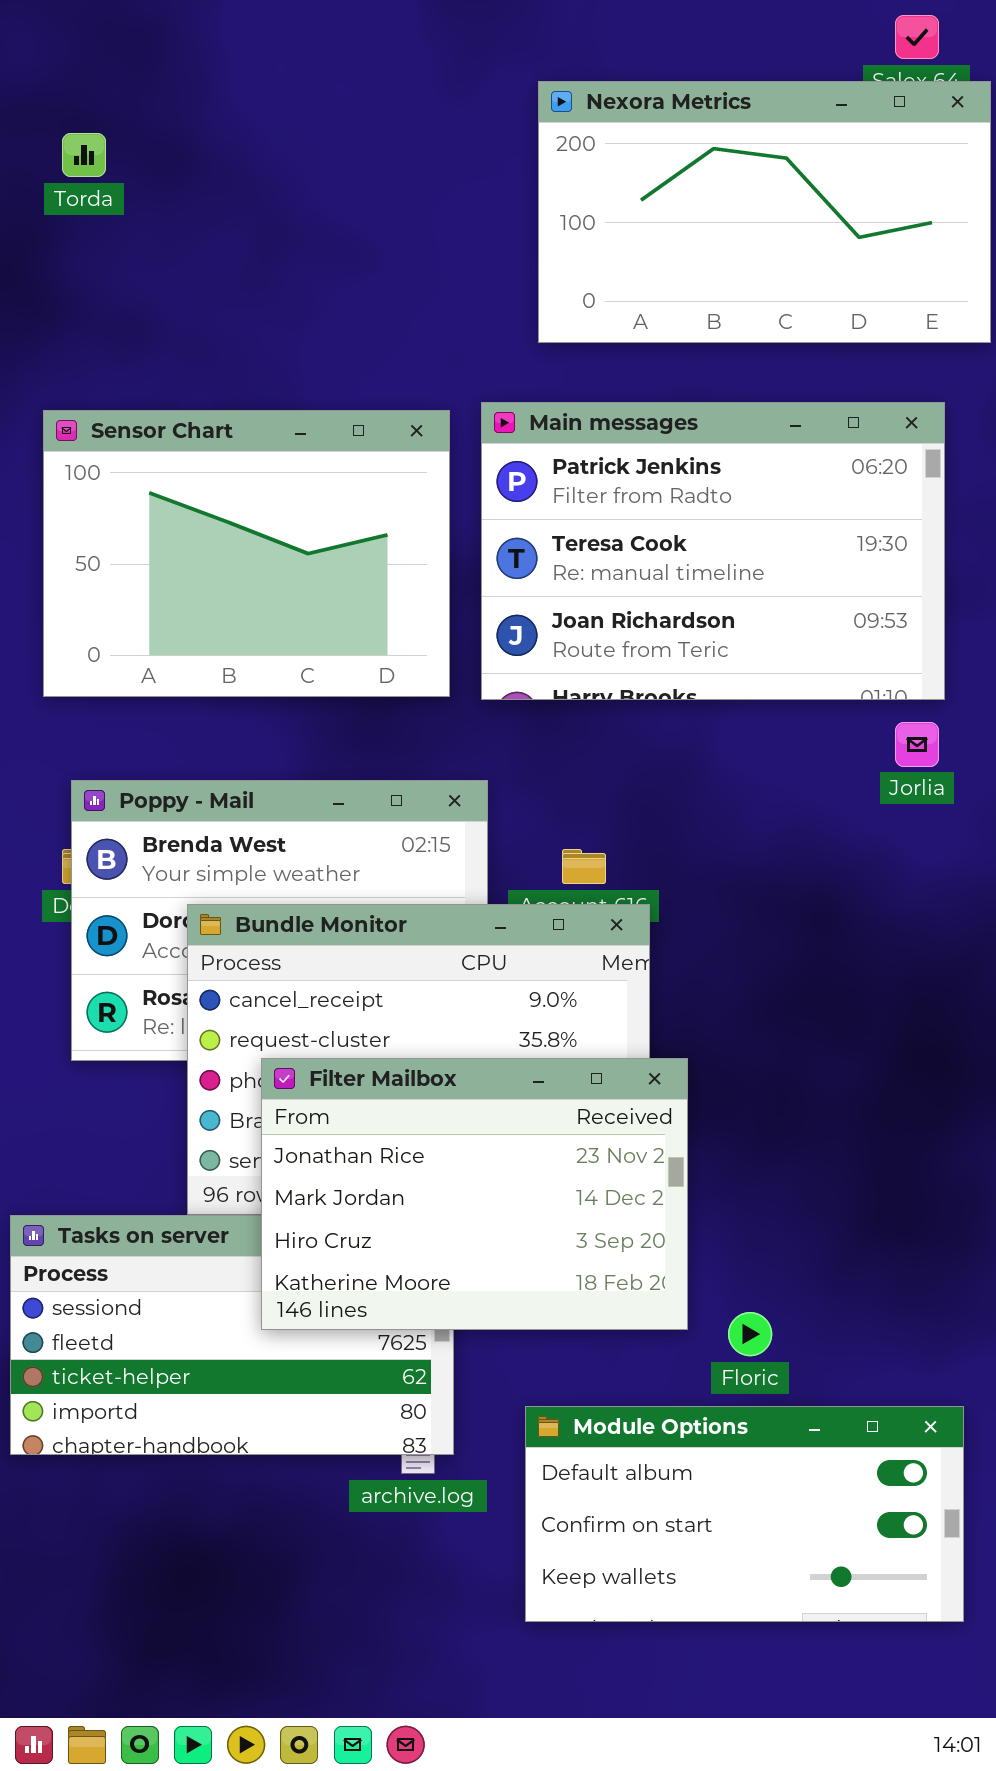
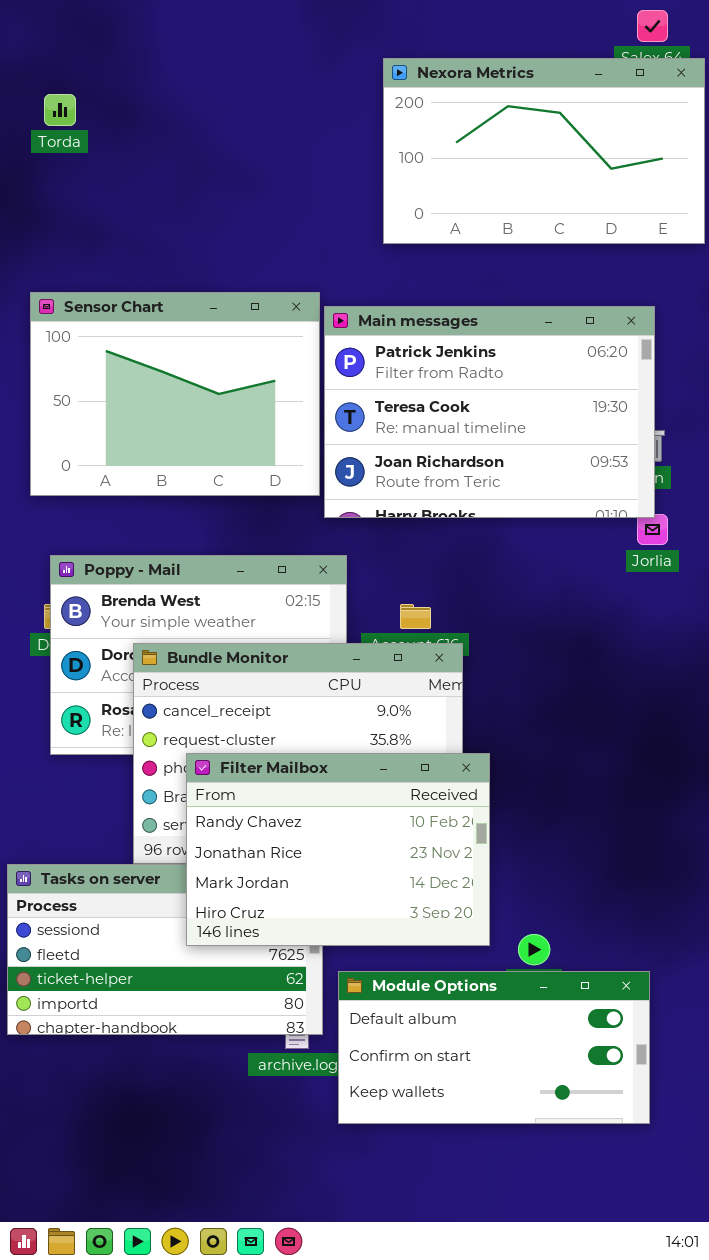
Main messages: [481,402,945,700] -> [324,306,655,518], moved
Filter Mailbox: [261,1058,688,1330] -> [186,753,490,946], scrolled up 1 row
Module Options: [525,1406,964,1622] -> [338,971,650,1124], moved

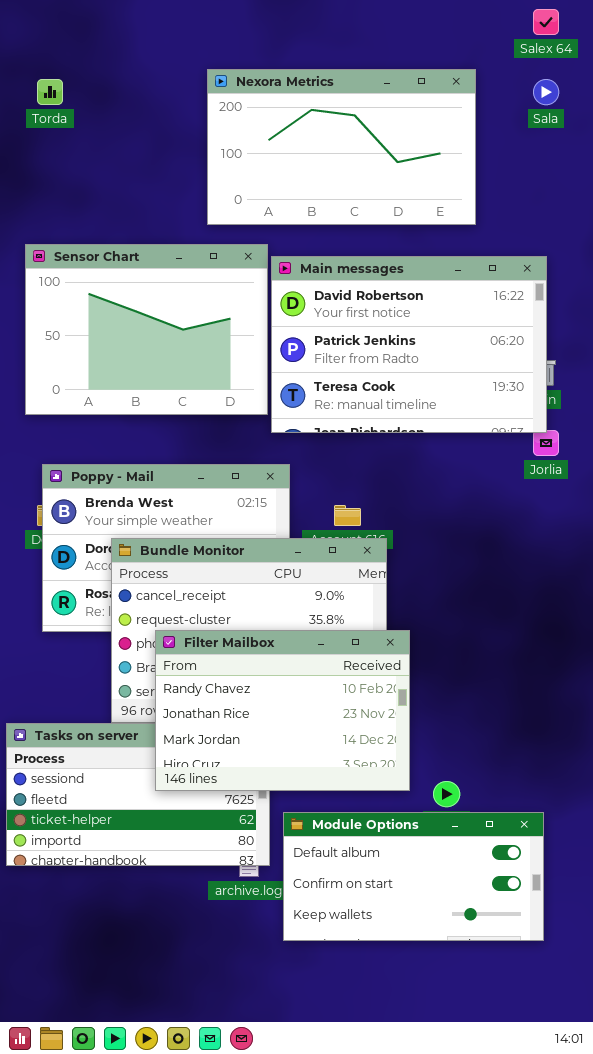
Nexora Metrics: [383,58,705,244] -> [207,69,476,225], moved
Main messages: [324,306,655,518] -> [271,256,547,433], scrolled up 1 row

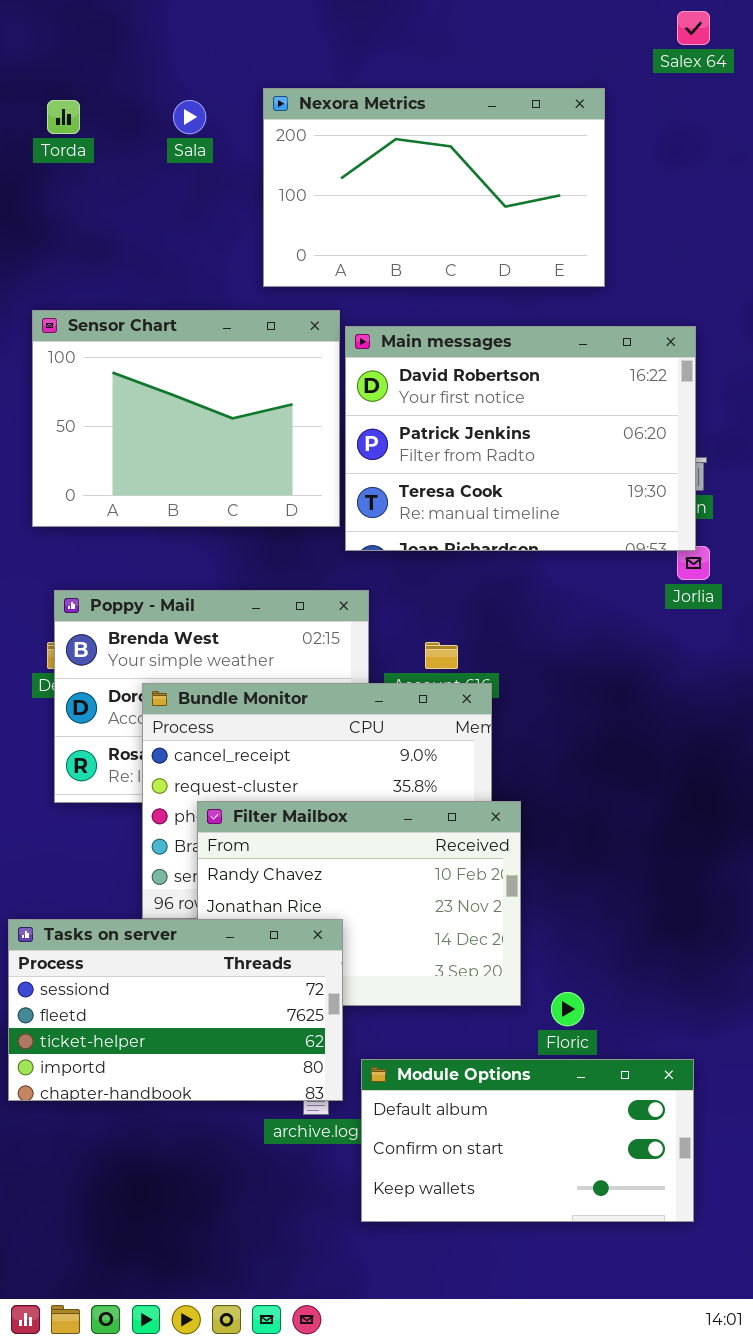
Sala: [533,79,559,105] -> [173,100,206,134], moved
Tasks on server: [6,723,270,866] -> [8,919,343,1101], raised
Module Options: [283,812,544,941] -> [361,1059,694,1222], moved

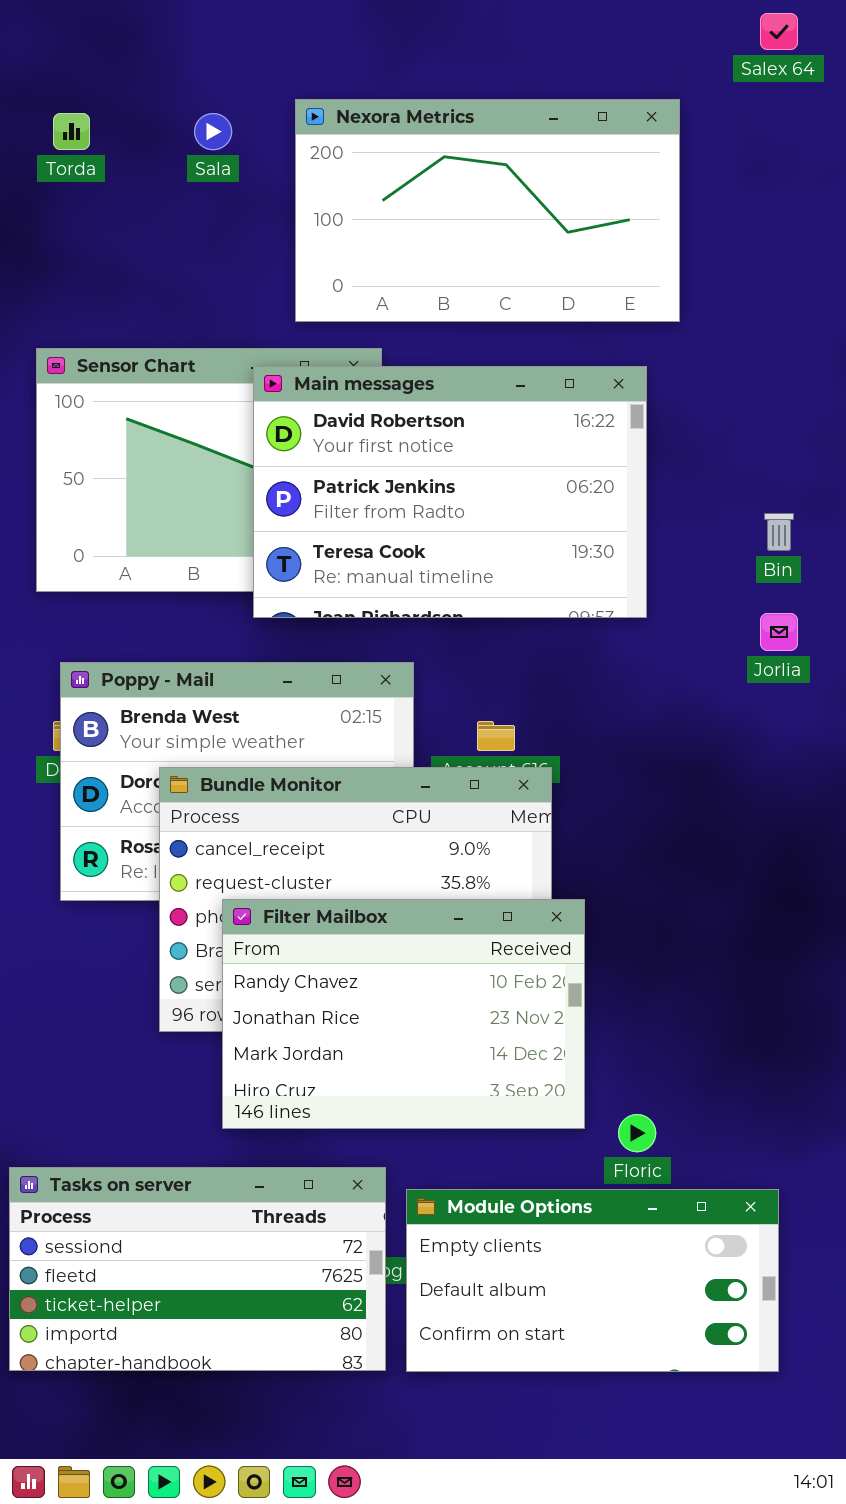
Main messages: [345,326,696,551] -> [253,366,647,618], moved
Tasks on server: [8,919,343,1101] -> [9,1167,386,1371], moved
Module Options: [361,1059,694,1222] -> [406,1189,779,1372], scrolled up 1 row

